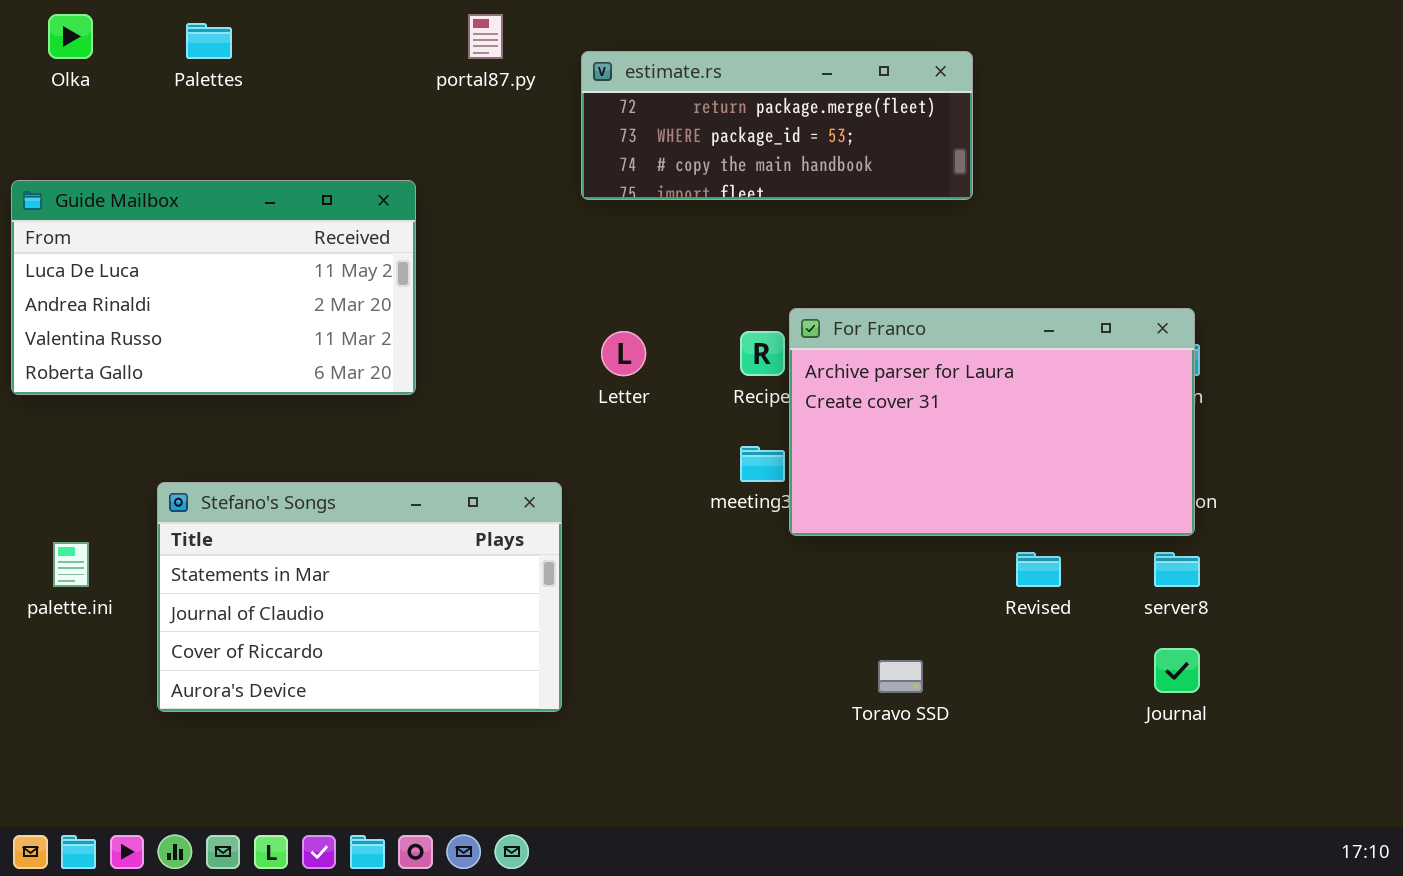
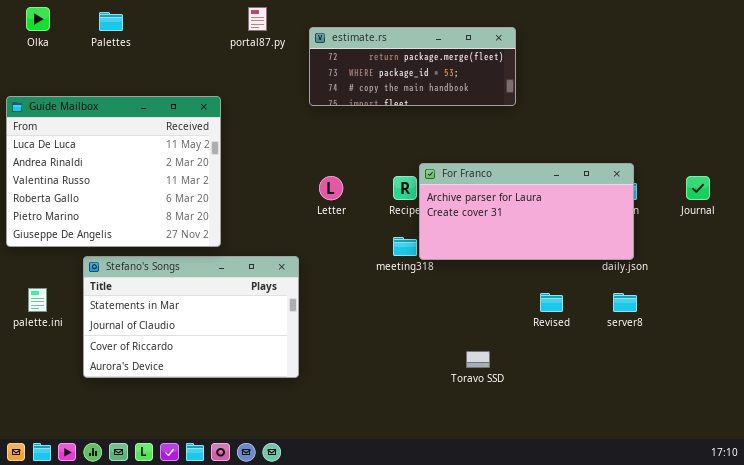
Guide Mailbox: [11,180,416,395] -> [6,96,221,247], resized
For Franco: [789,308,1195,536] -> [419,163,634,260], resized
Journal: [1154,648,1200,693] -> [686,176,710,200], moved

